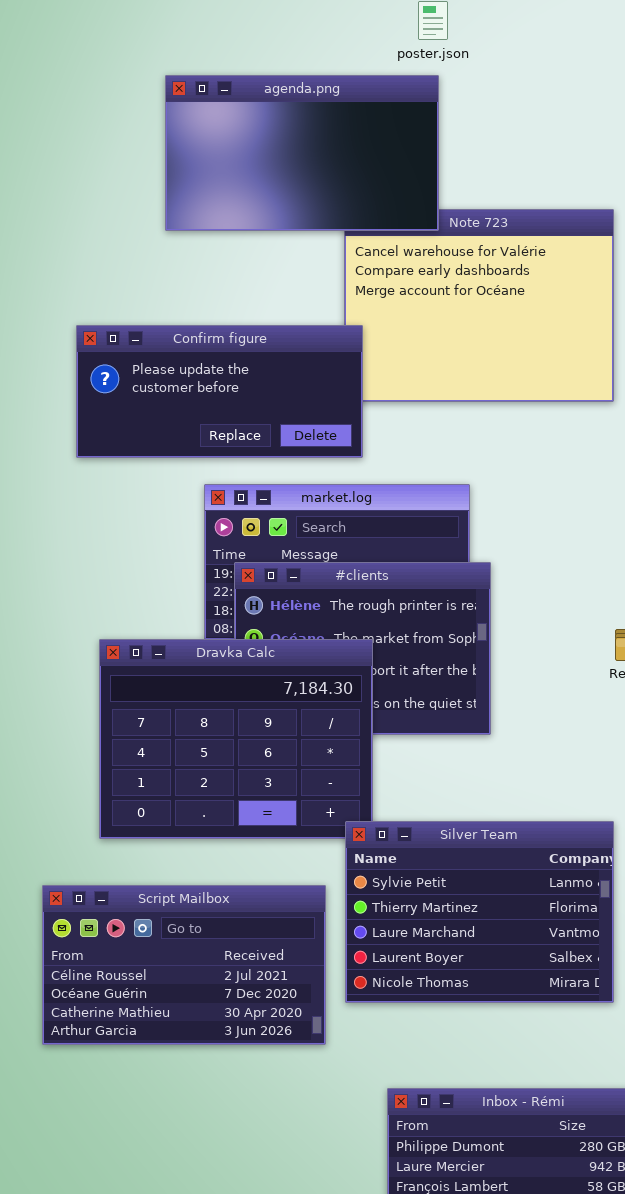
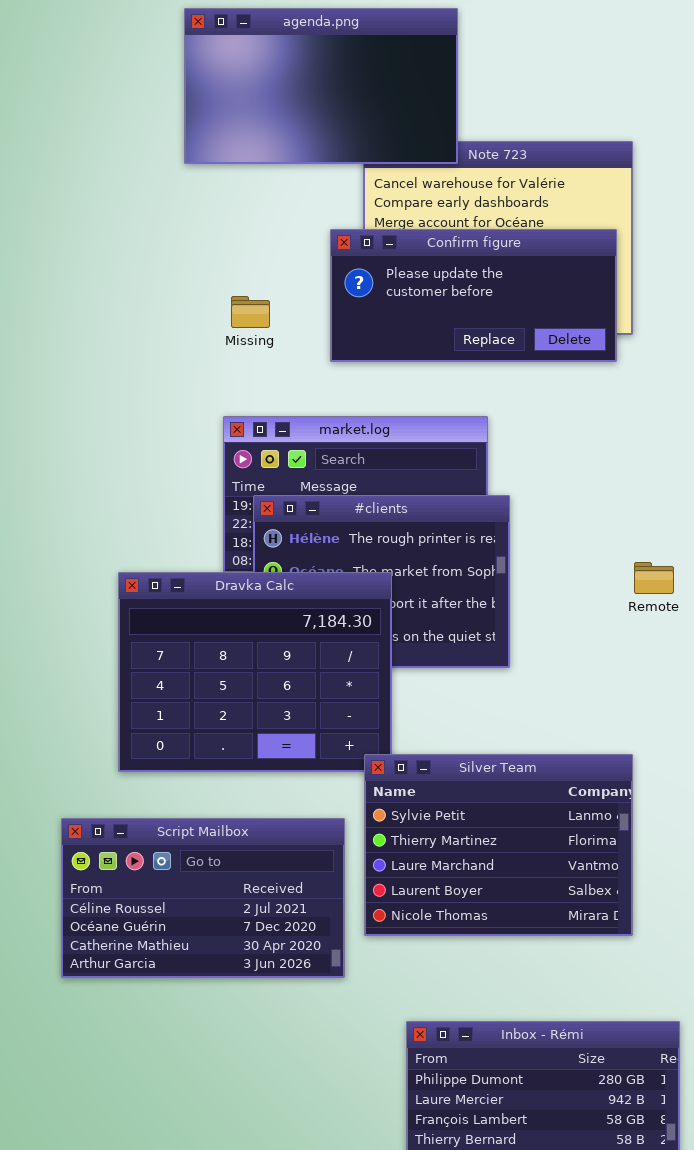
Confirm figure: [76,325,363,458] -> [330,229,617,362], moved

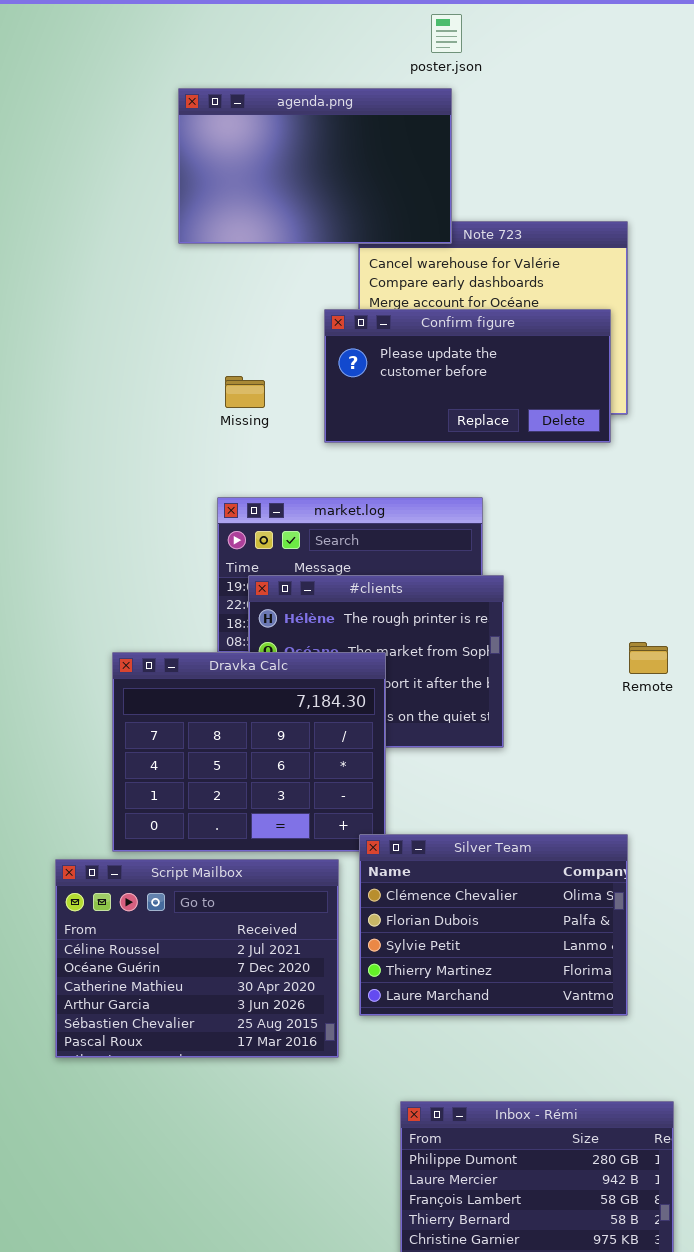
Silver Team: [364,754,633,936] -> [359,834,628,1016], scrolled up 2 rows
Script Mailbox: [61,818,345,978] -> [55,859,339,1058], resized

